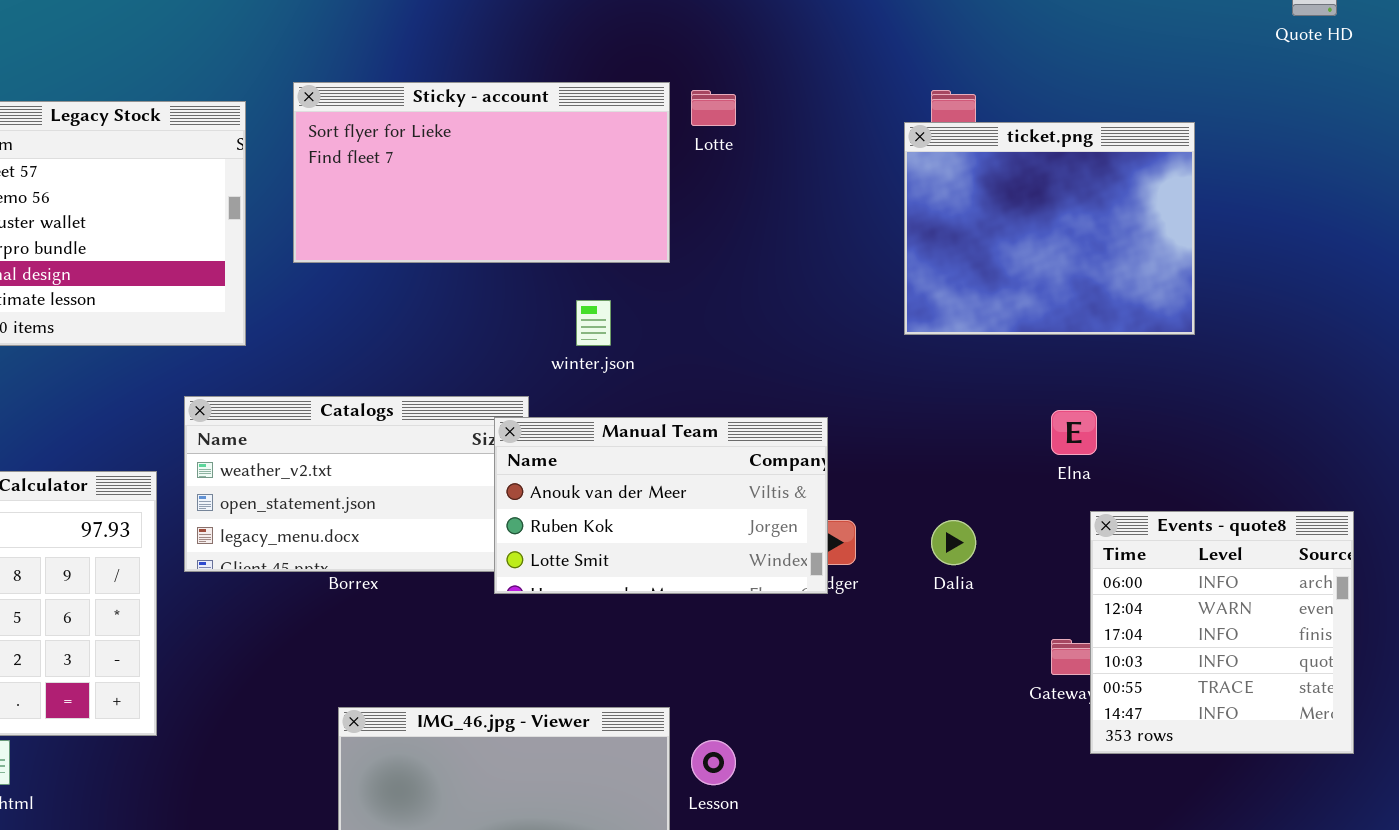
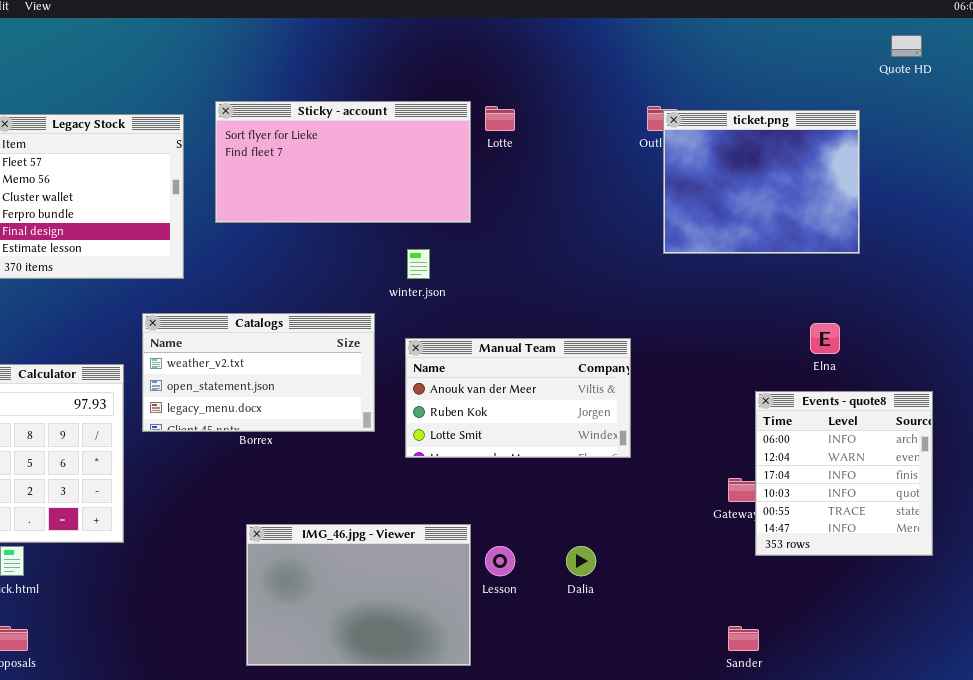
ticket.png: [904,122,1195,335] -> [663,110,860,254], moved
Elna: [1051,410,1097,455] -> [810,323,840,354], moved
Manual Team: [494,417,828,594] -> [405,338,631,458], moved
Dalia: [931,520,976,565] -> [566,546,596,576], moved

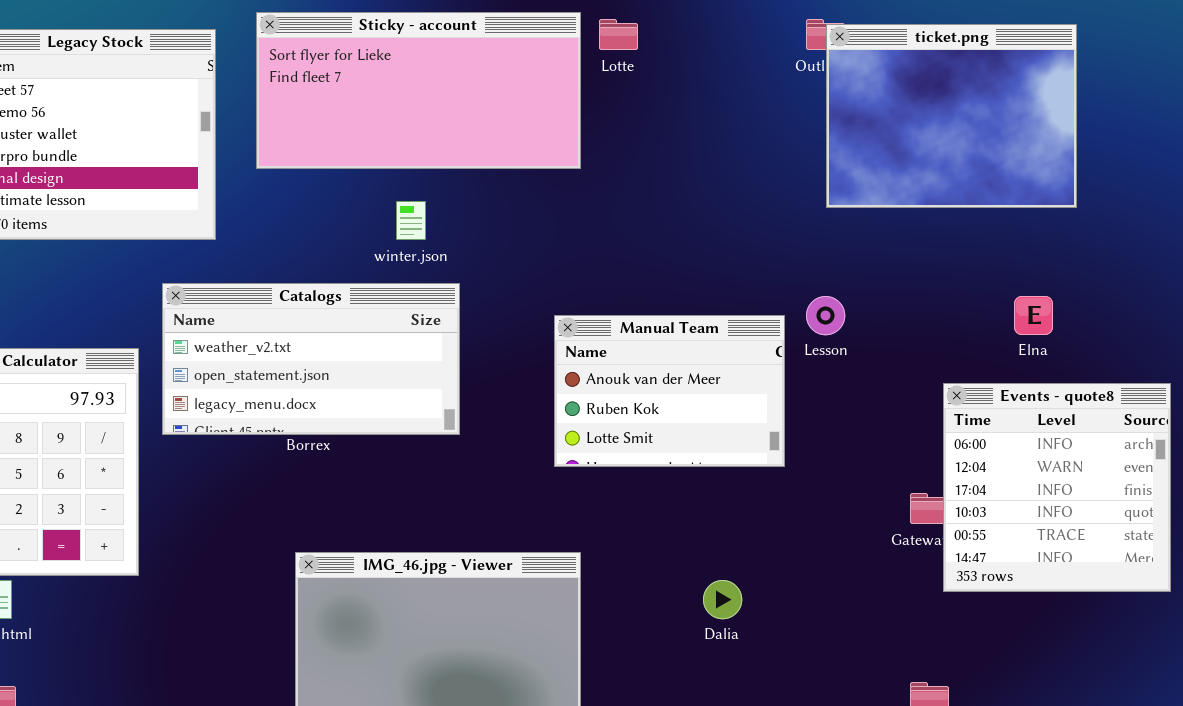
winter.json: [407,249,430,279] -> [396,201,426,240], moved
Manual Team: [405,338,631,458] -> [554,315,785,467], resized
Lesson: [485,546,515,576] -> [806,296,845,335], moved

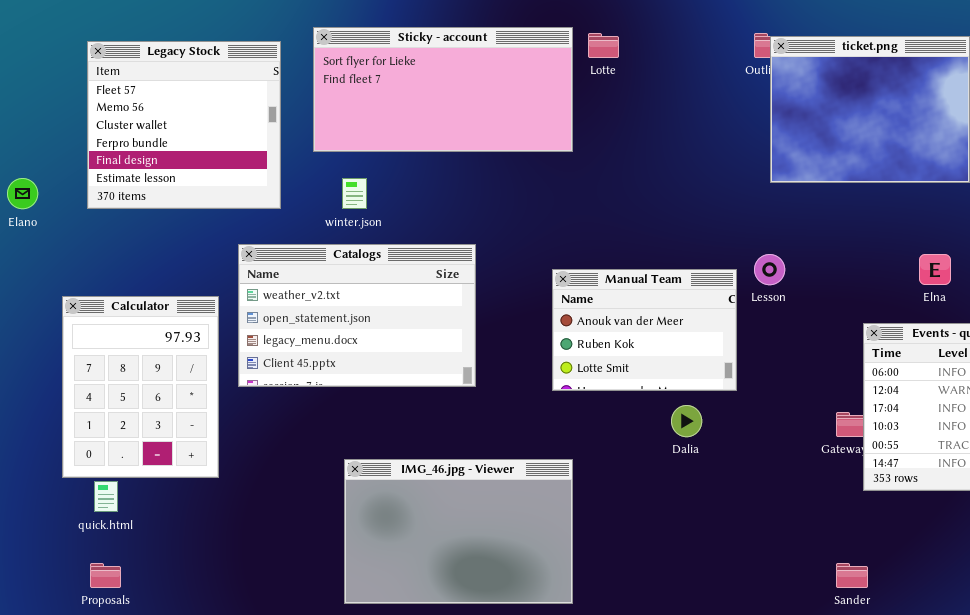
winter.json: [396,201,426,240] -> [342,178,367,209], moved
Catalogs: [162,283,460,435] -> [238,244,476,387], resized
Dalia: [703,580,742,619] -> [671,405,702,437], moved

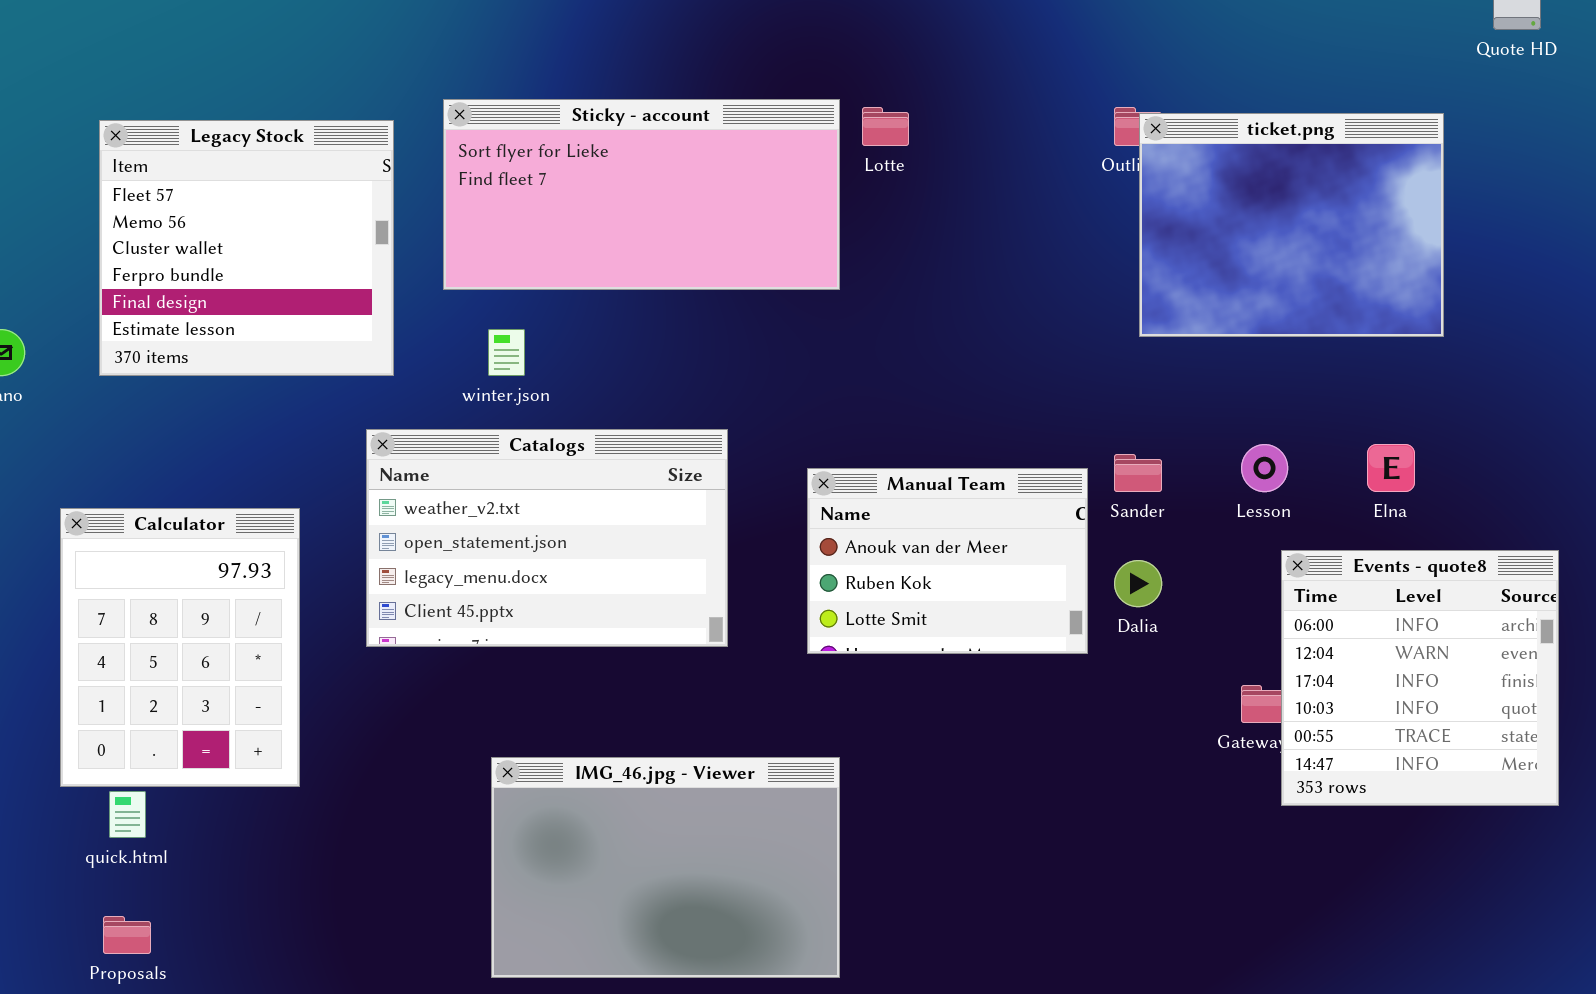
Catalogs: [238,244,476,387] -> [366,429,728,647], moved
Lesson: [754,254,785,285] -> [1241,444,1288,492], moved
Dalia: [671,405,702,437] -> [1114,560,1162,607], moved
Sander: [836,563,868,588] -> [1114,454,1162,492], moved

